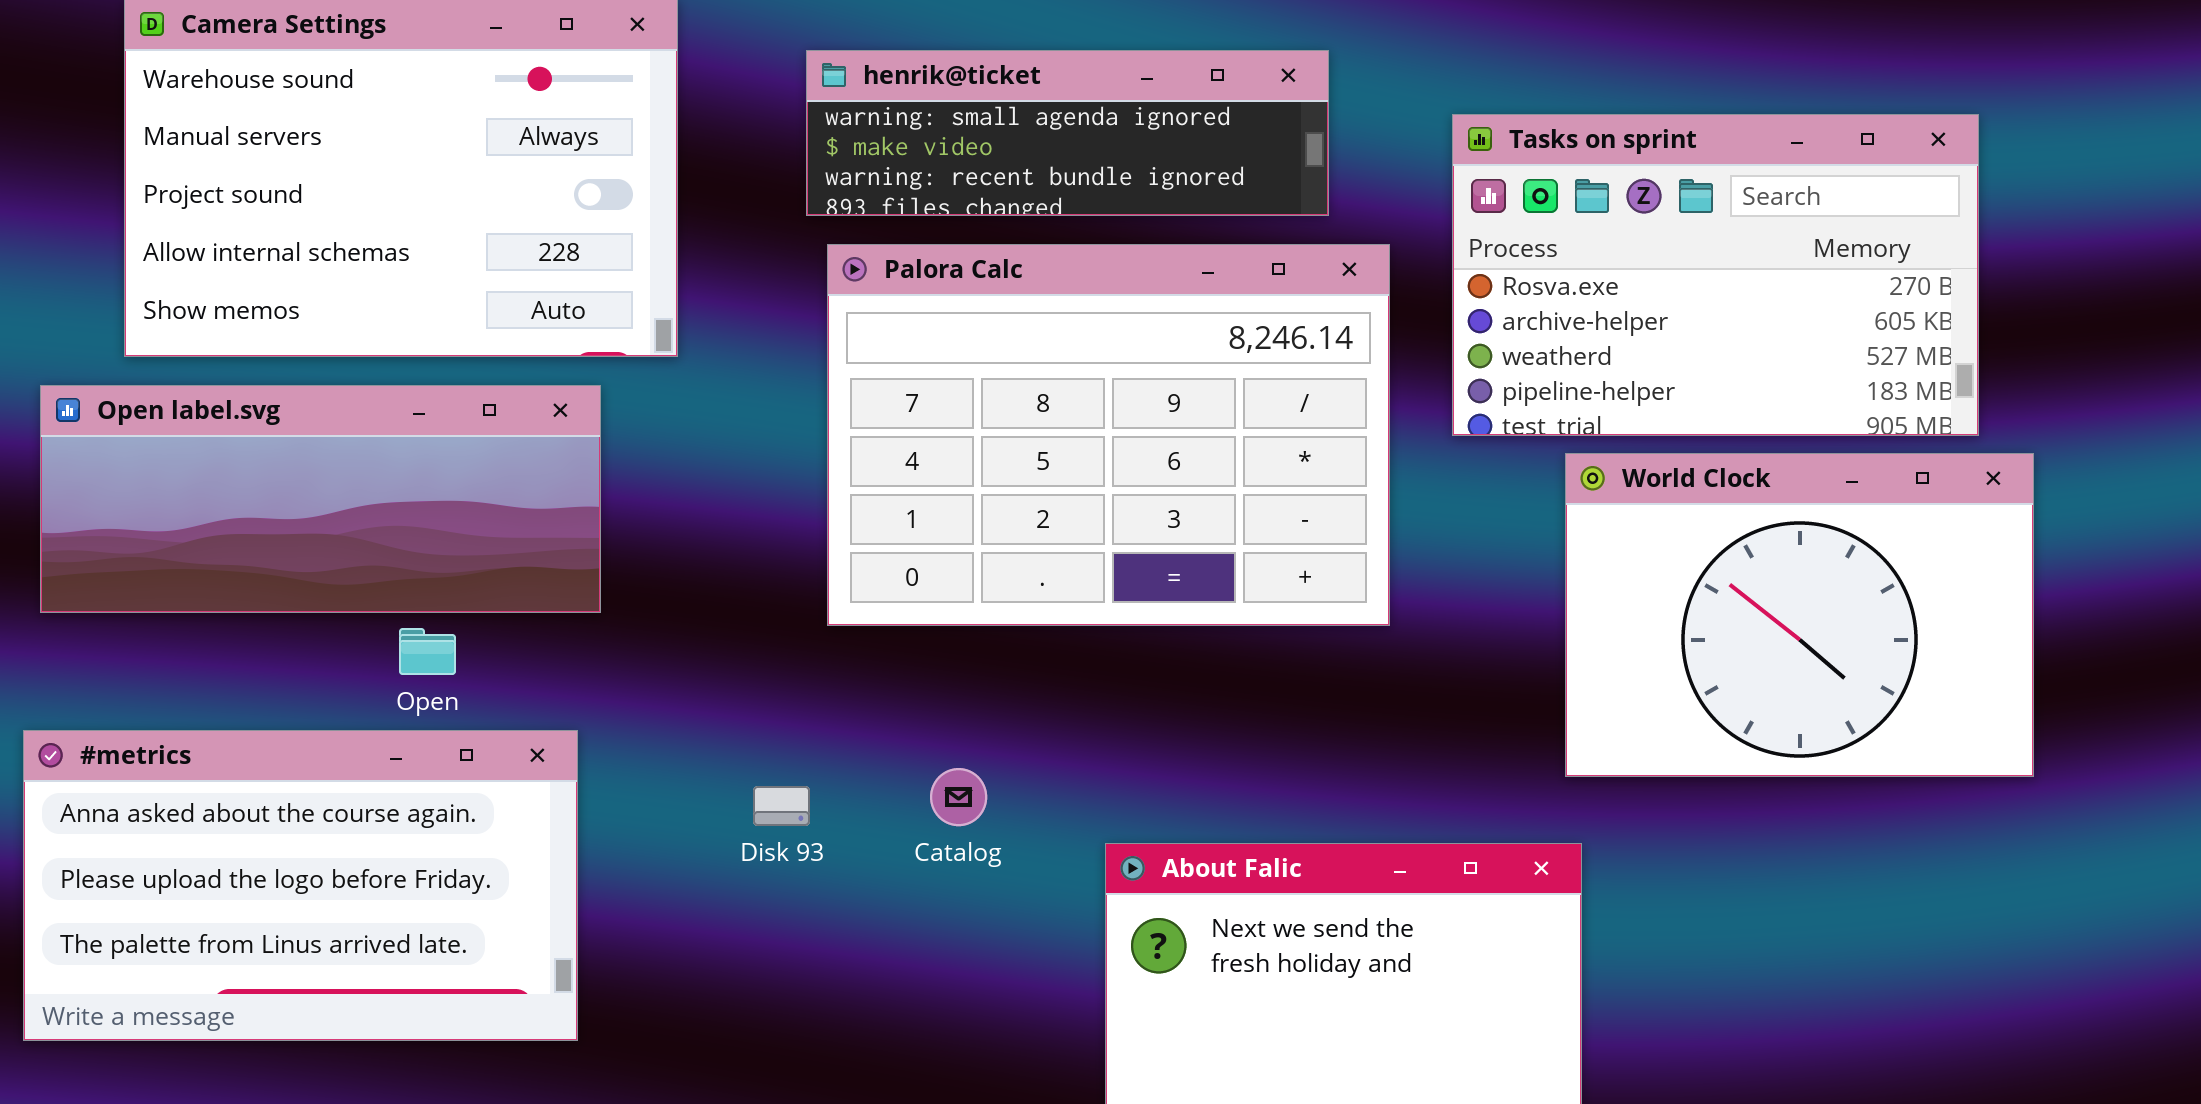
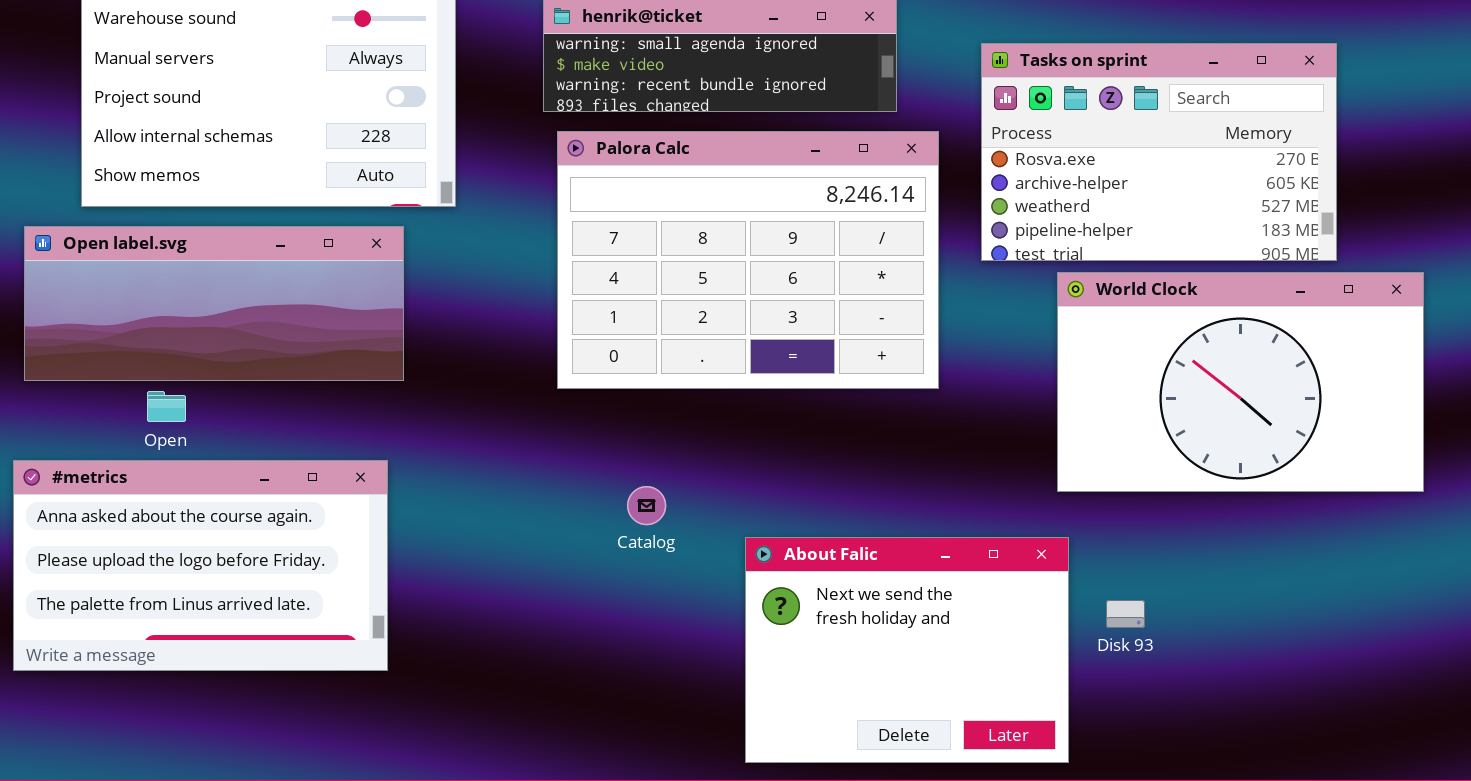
World Clock: [1565,453,2034,777] -> [1057,272,1424,492], resized
Open: [399,628,456,675] -> [147,391,186,422], moved
Disk 93: [753,786,810,826] -> [1106,600,1145,628], moved

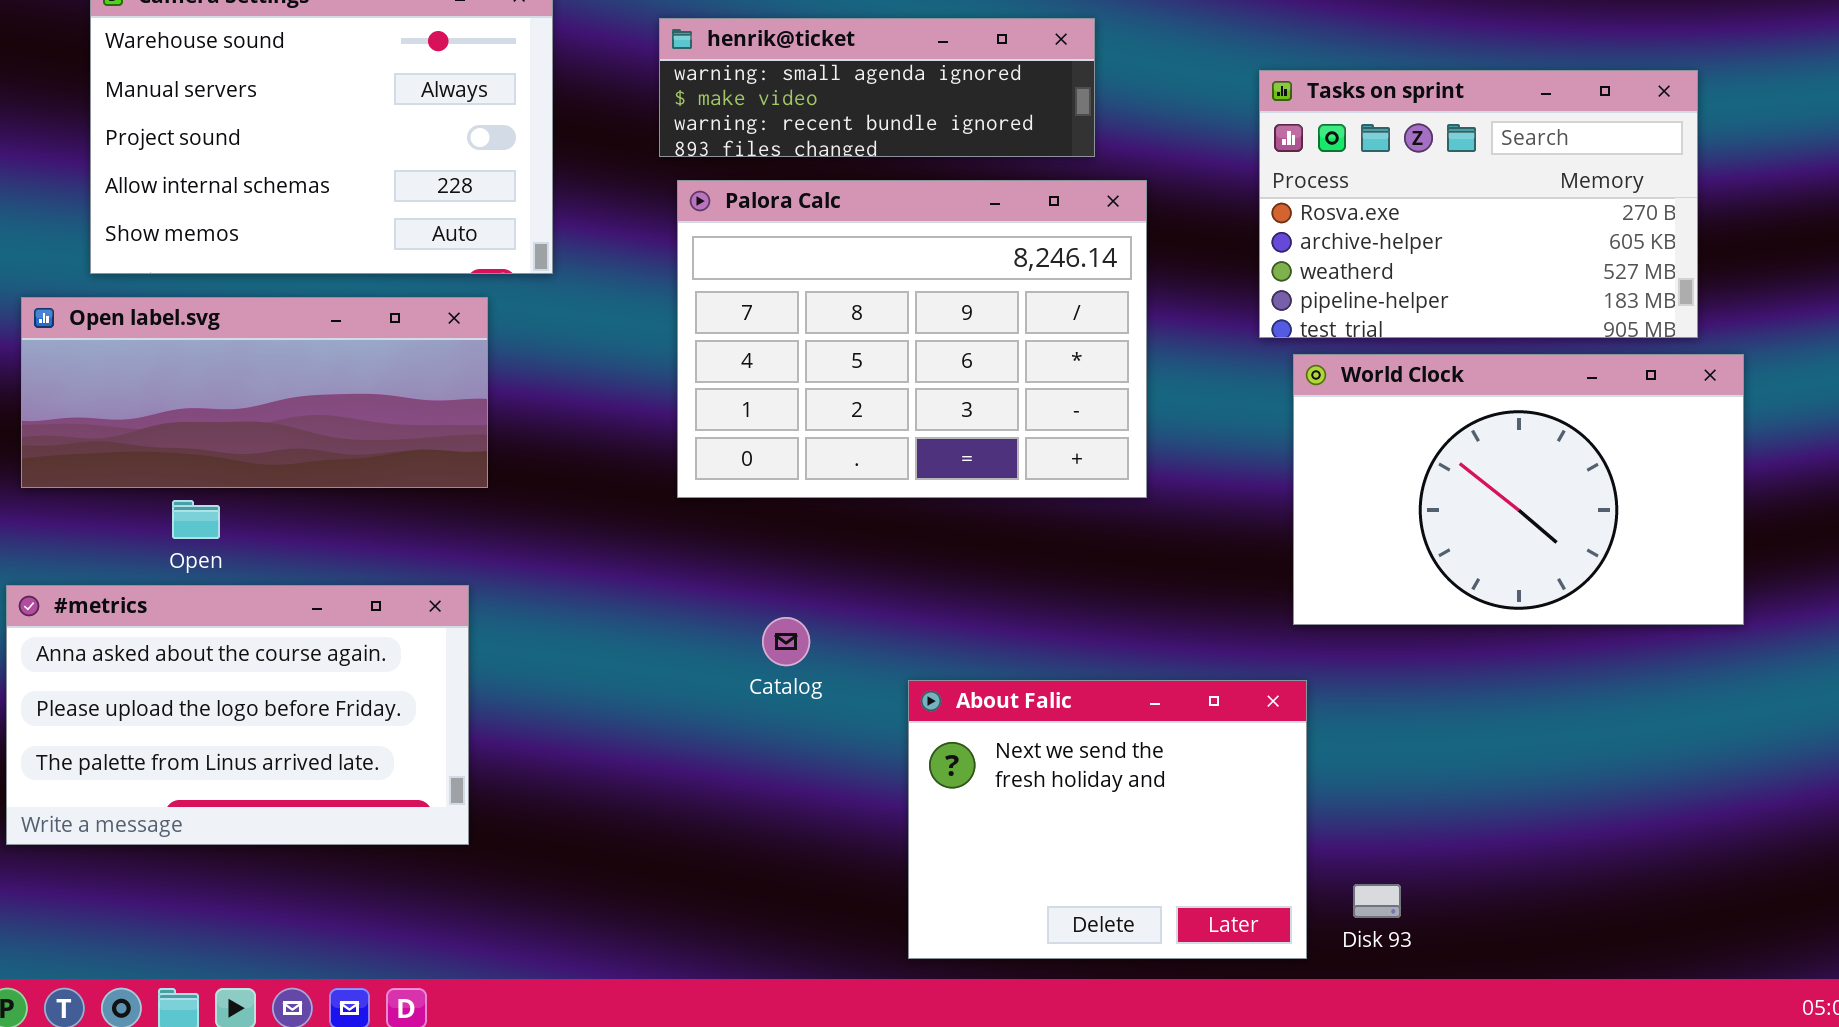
Tasks on sprint: [981,43,1337,261] -> [1259,70,1698,338], moved
Disk 93: [1106,600,1145,628] -> [1353,884,1401,918], moved

